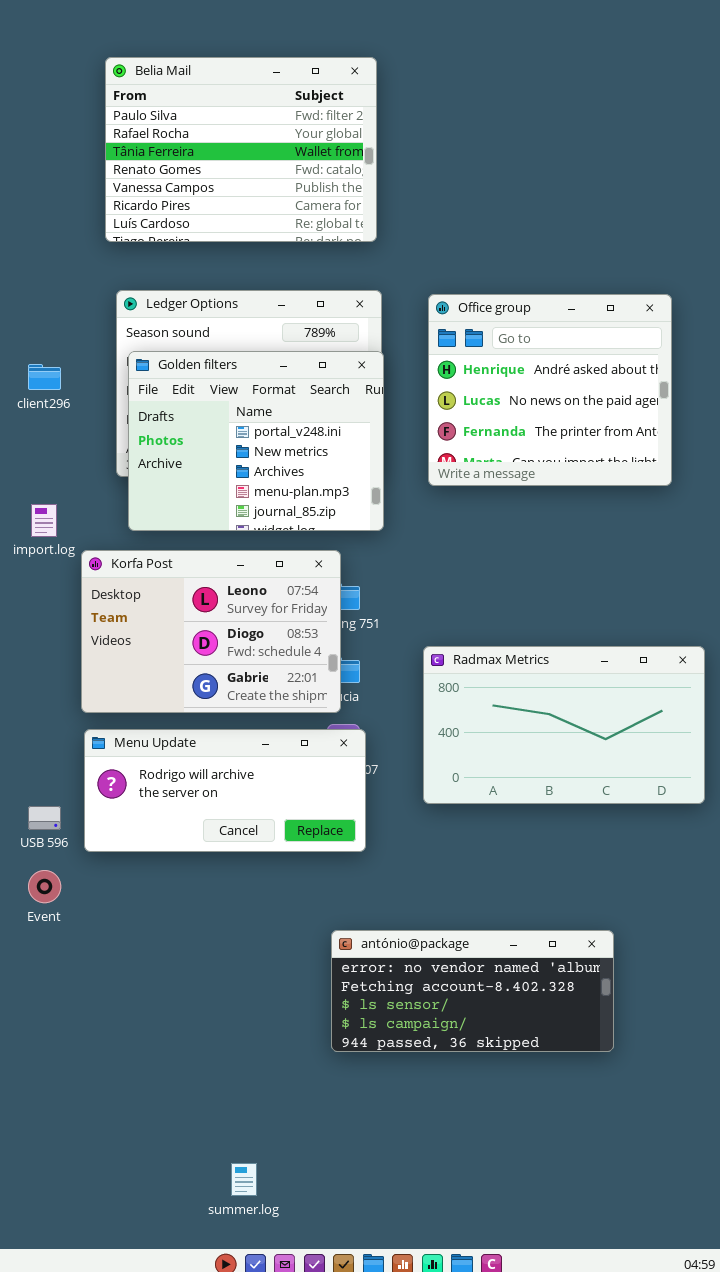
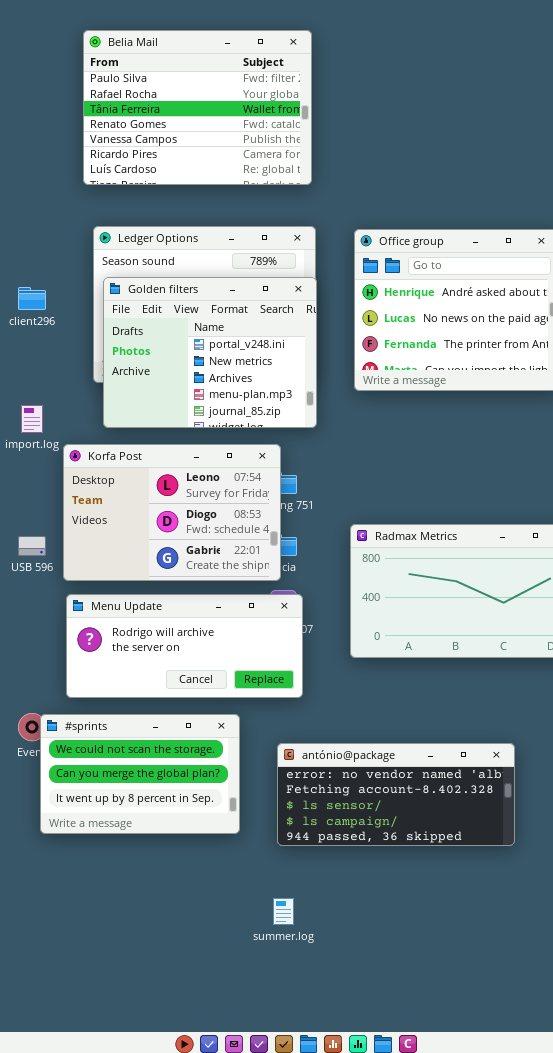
USB 596: [28,806,61,830] -> [18,536,46,556], moved
#sprints: none -> [40,714,240,834], opened
antónio@package: [331,930,614,1052] -> [277,743,515,846], moved
summer.log: [231,1163,257,1196] -> [273,898,294,925], moved

